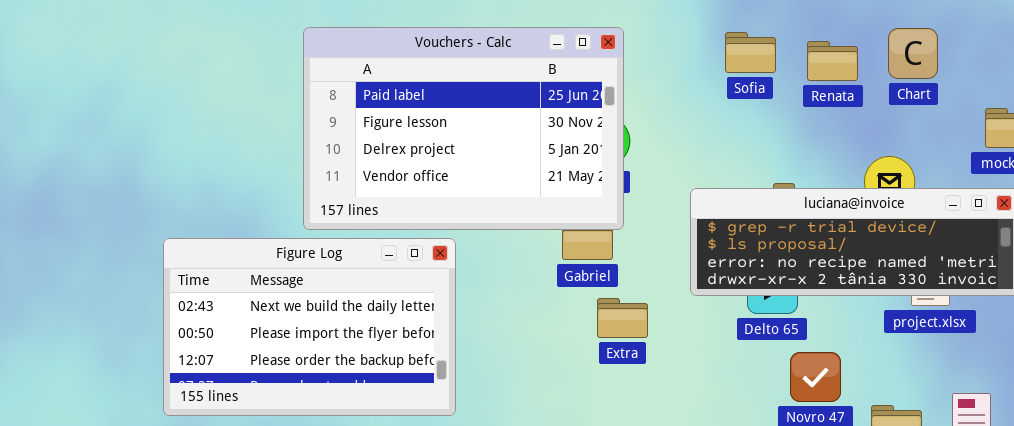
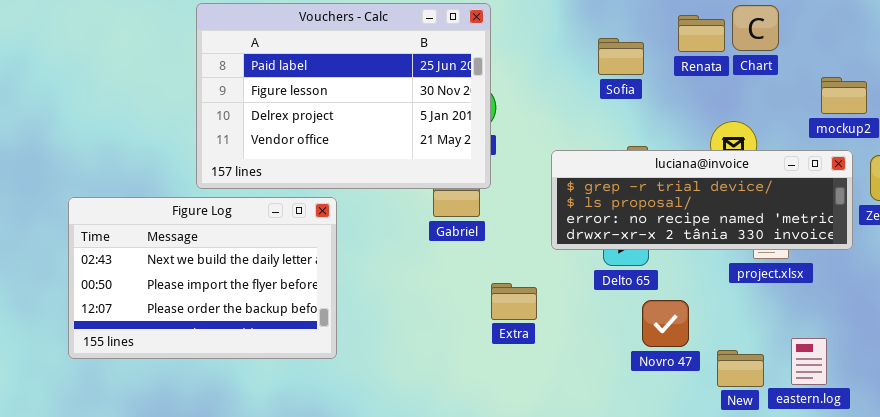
Sofia: [725,32,776,73] -> [598,38,644,75], moved
Renata: [807,41,858,81] -> [678,15,725,52], moved
Extra: [597,298,648,338] -> [491,283,537,320], moved

